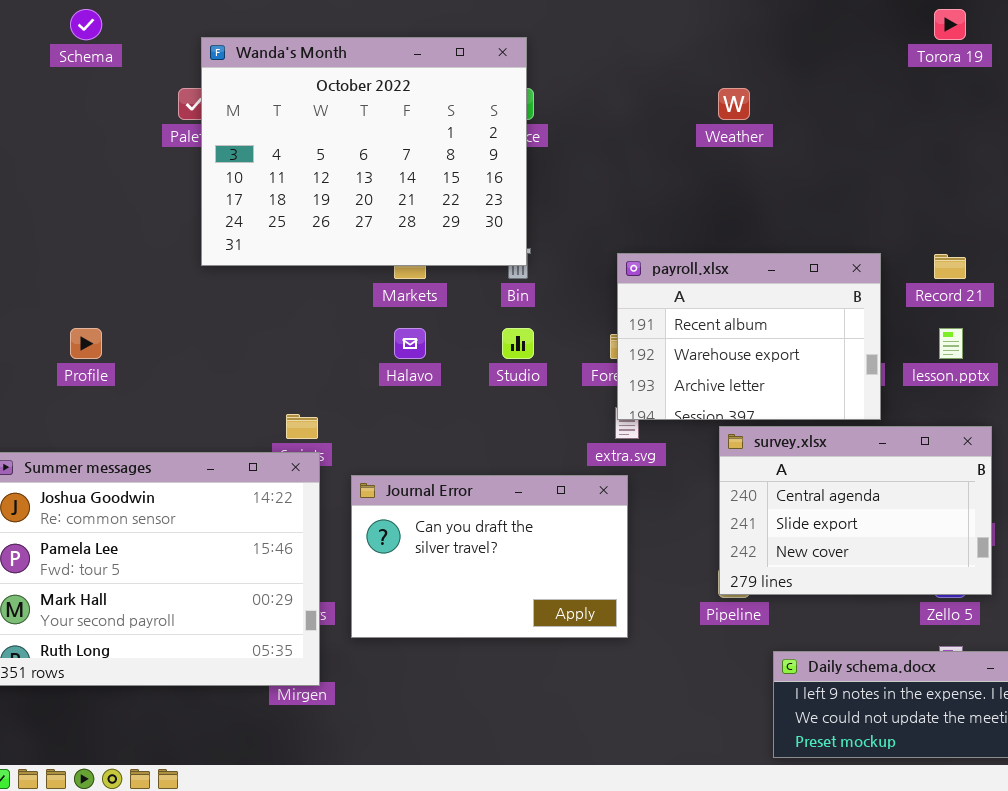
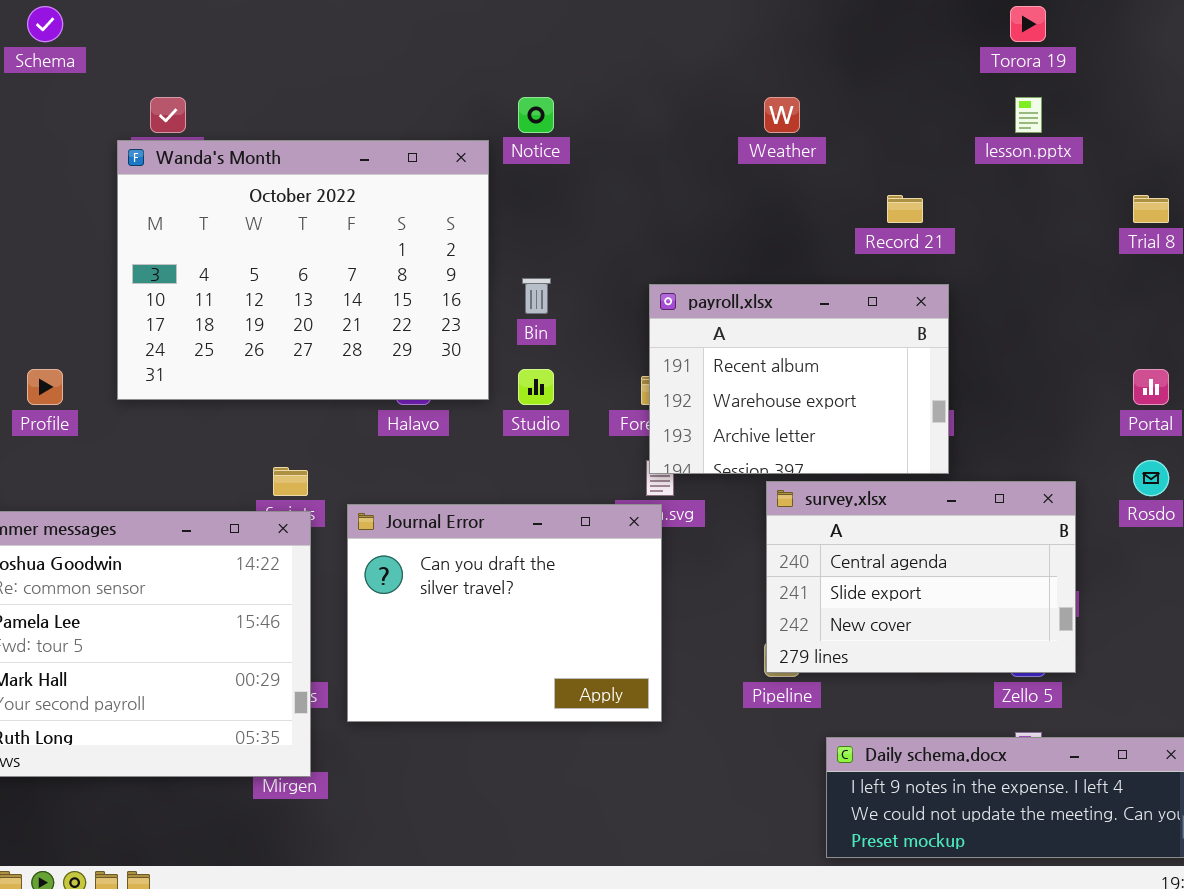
Wanda's Month: [201,37,527,266] -> [117,140,489,400], moved
Record 21: [934,254,966,279] -> [887,195,923,223], moved
lesson.pptx: [939,328,963,359] -> [1015,97,1042,133], moved
Journal Error: [351,475,628,638] -> [347,504,662,722], resized

